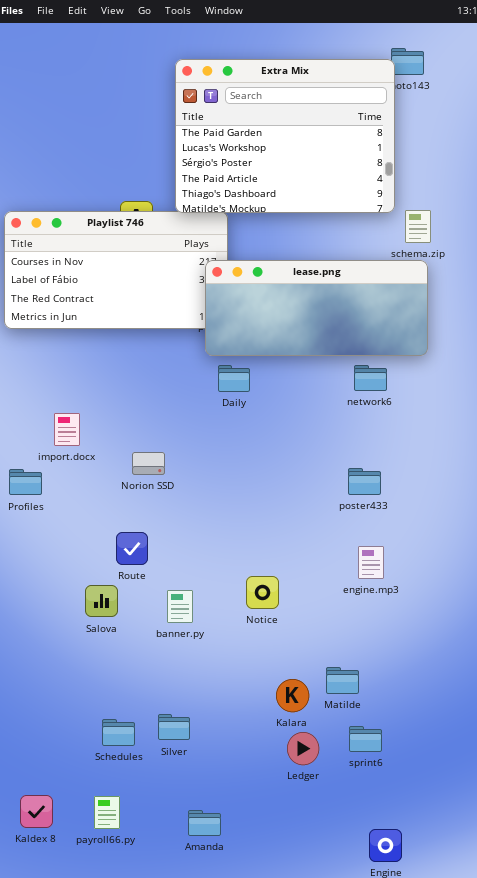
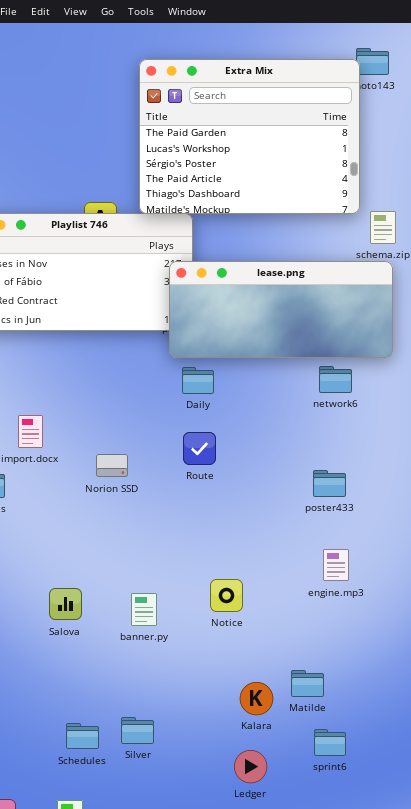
Route: [116,532,148,565] -> [183,432,216,465], moved
Ledger: [287,732,319,765] -> [234,750,267,783], moved

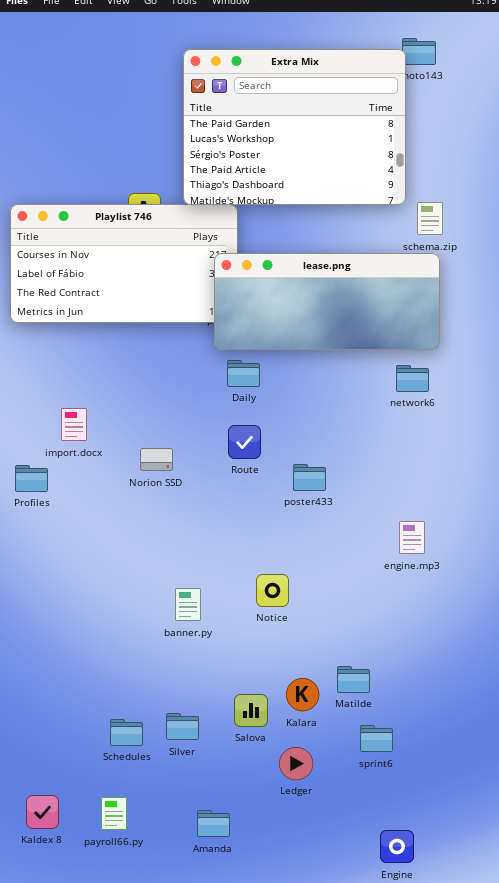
network6: [319,366,352,393] -> [396,365,429,392], moved
poster433: [313,470,346,497] -> [293,464,326,491], moved
engine.mp3: [323,549,349,581] -> [399,521,425,554], moved
Salova: [49,588,82,620] -> [234,694,268,727], moved

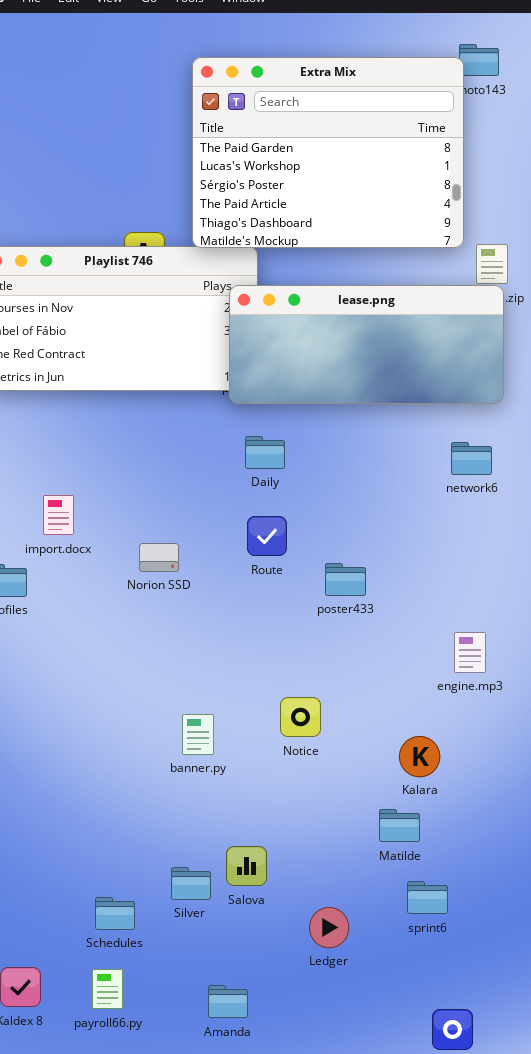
lease.png: [214,253,440,350] -> [229,285,504,404], moved
Kalara: [286,678,319,711] -> [399,736,440,777], moved
Salova: [234,694,268,727] -> [226,846,267,886], moved
Schedules: [110,719,143,746] -> [95,897,135,930], moved

